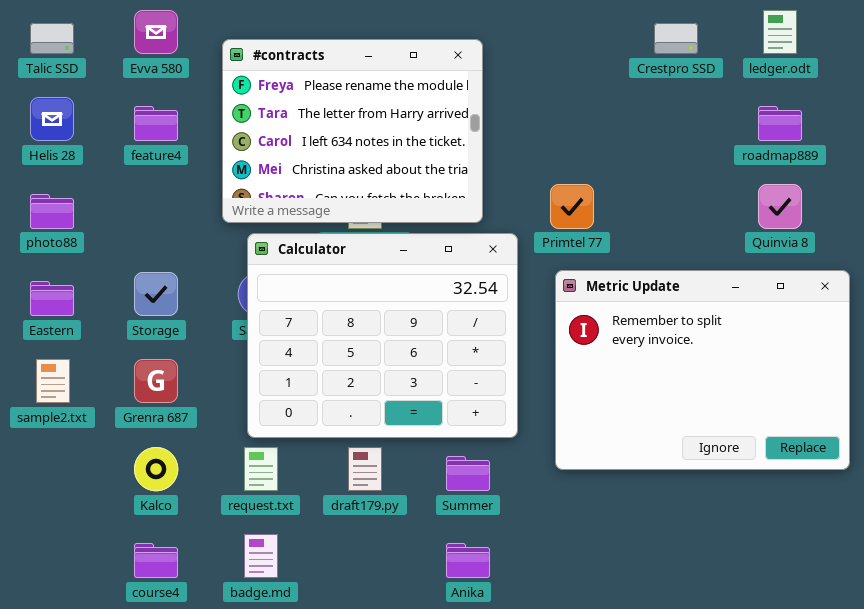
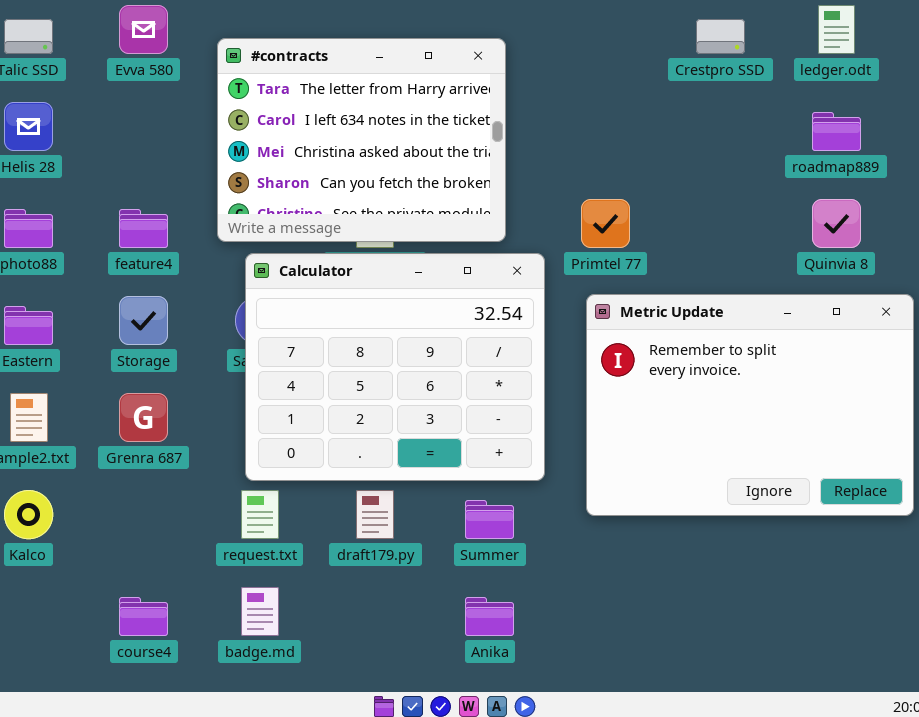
#contracts: [222,39,483,223] -> [217,38,506,242], scrolled down 1 row
feature4: [134,106,178,141] -> [119,209,168,248], moved
Kalco: [134,447,178,491] -> [4,490,53,539], moved

